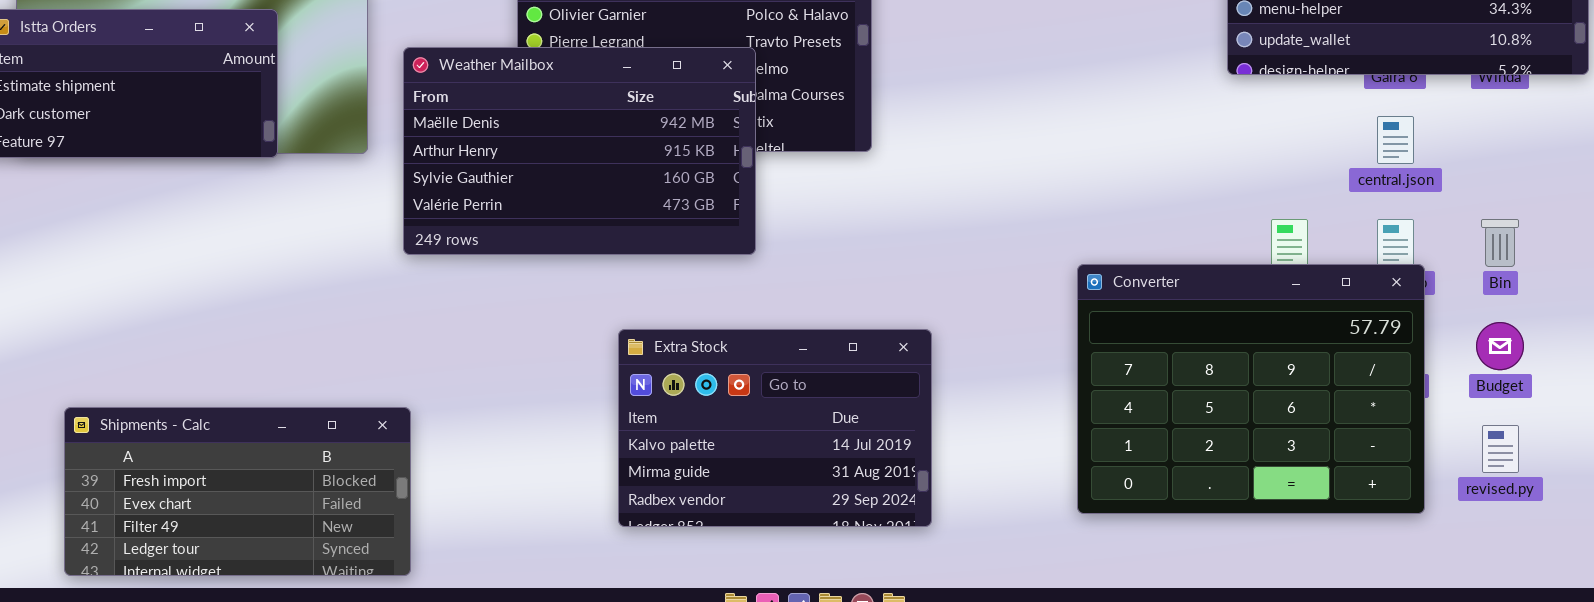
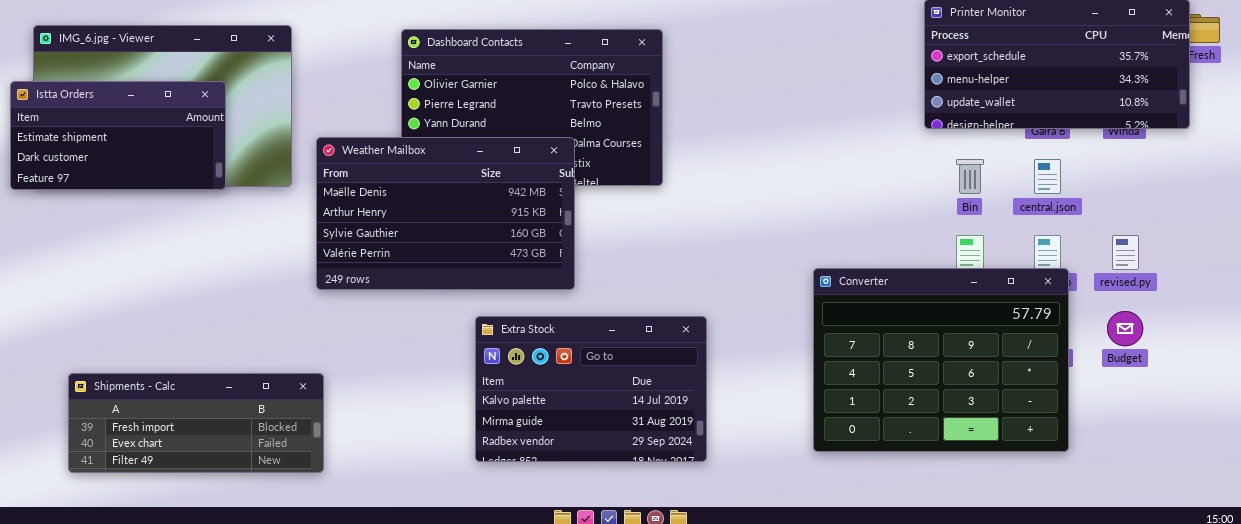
Weather Mailbox: [403,47,756,255] -> [316,137,575,290], moved
Bin: [1481,219,1519,267] -> [956,159,984,194], moved
Shipments - Calc: [64,407,411,576] -> [68,373,324,473], resized
revised.py: [1482,425,1519,473] -> [1112,235,1139,270], moved

